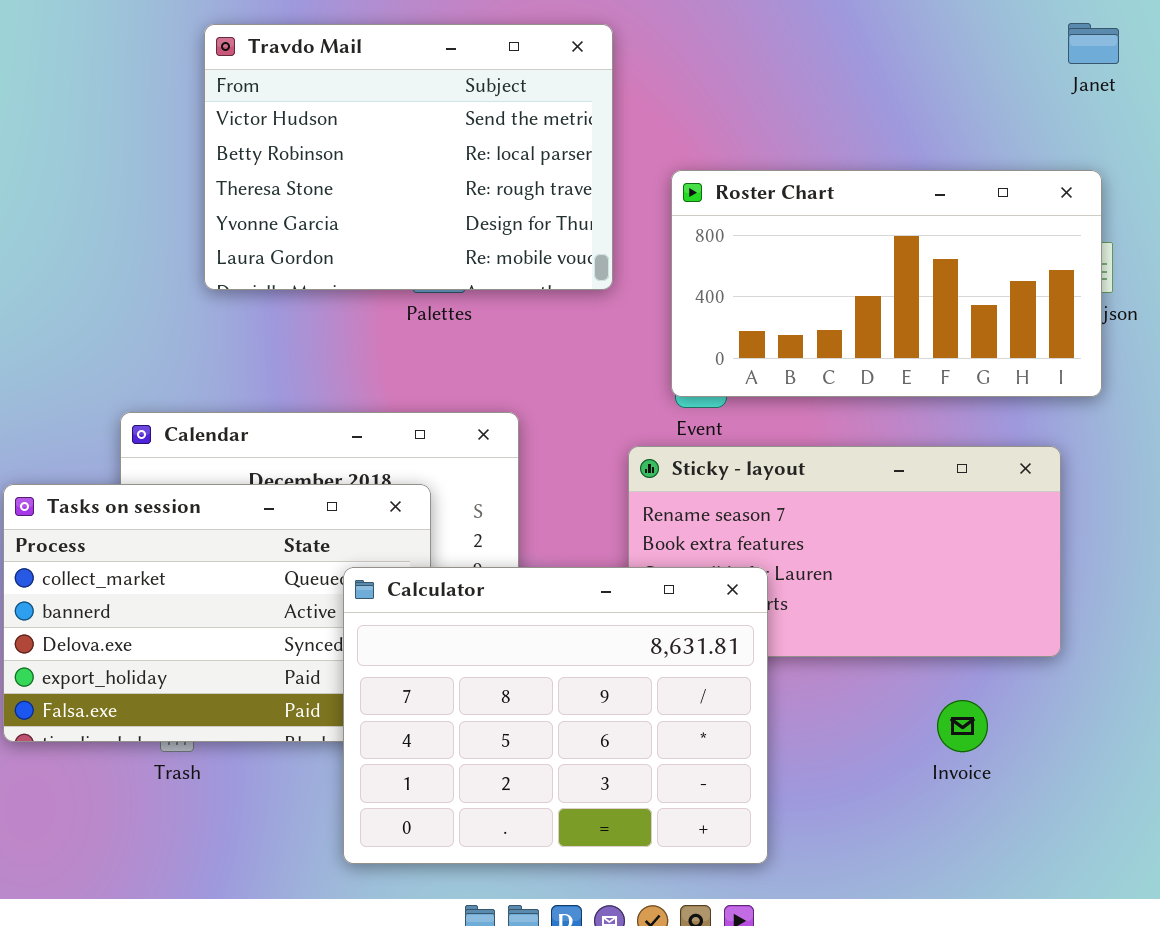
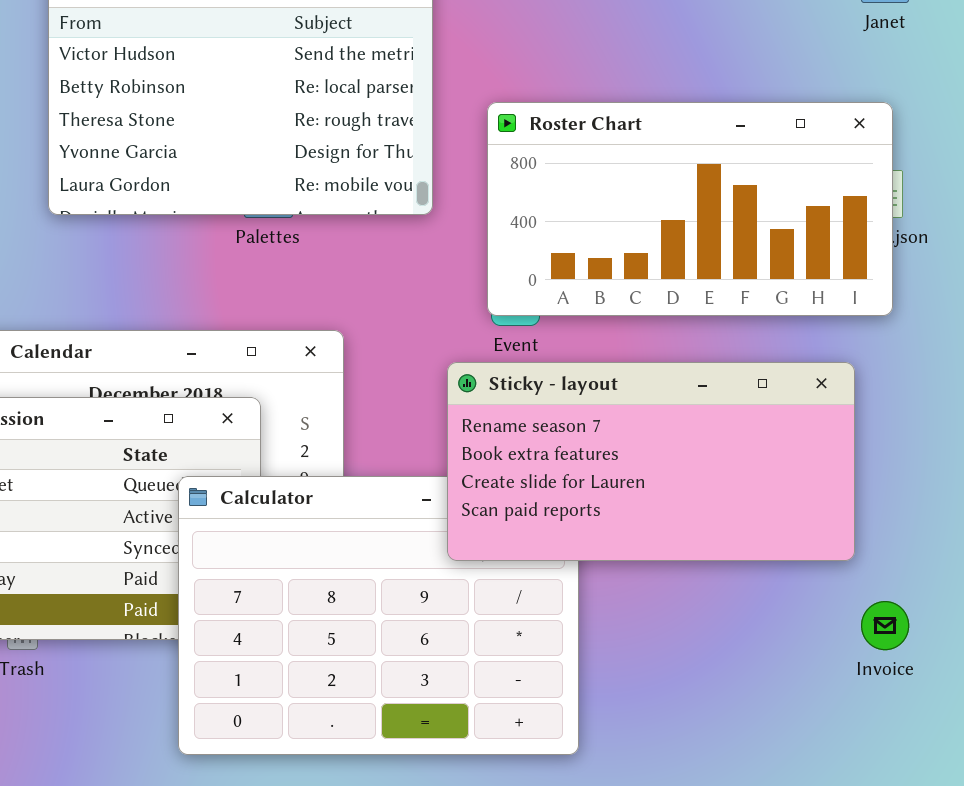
Sticky - layout: [628,446,1061,657] -> [447,362,855,561], raised
Invoice: [937,700,988,752] -> [861,601,909,650], moved

